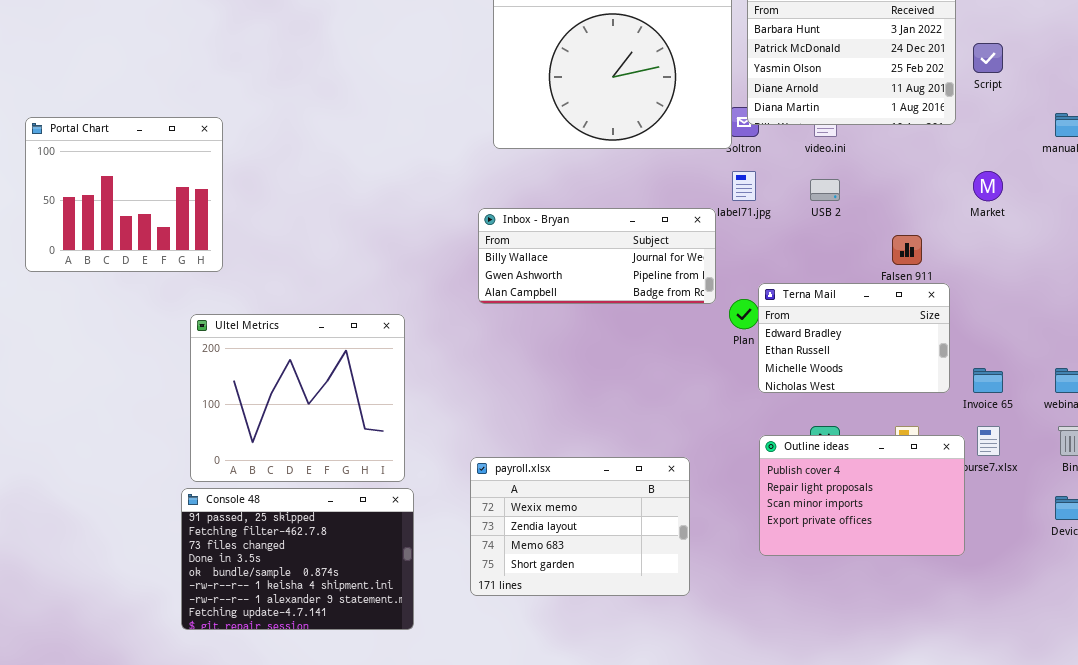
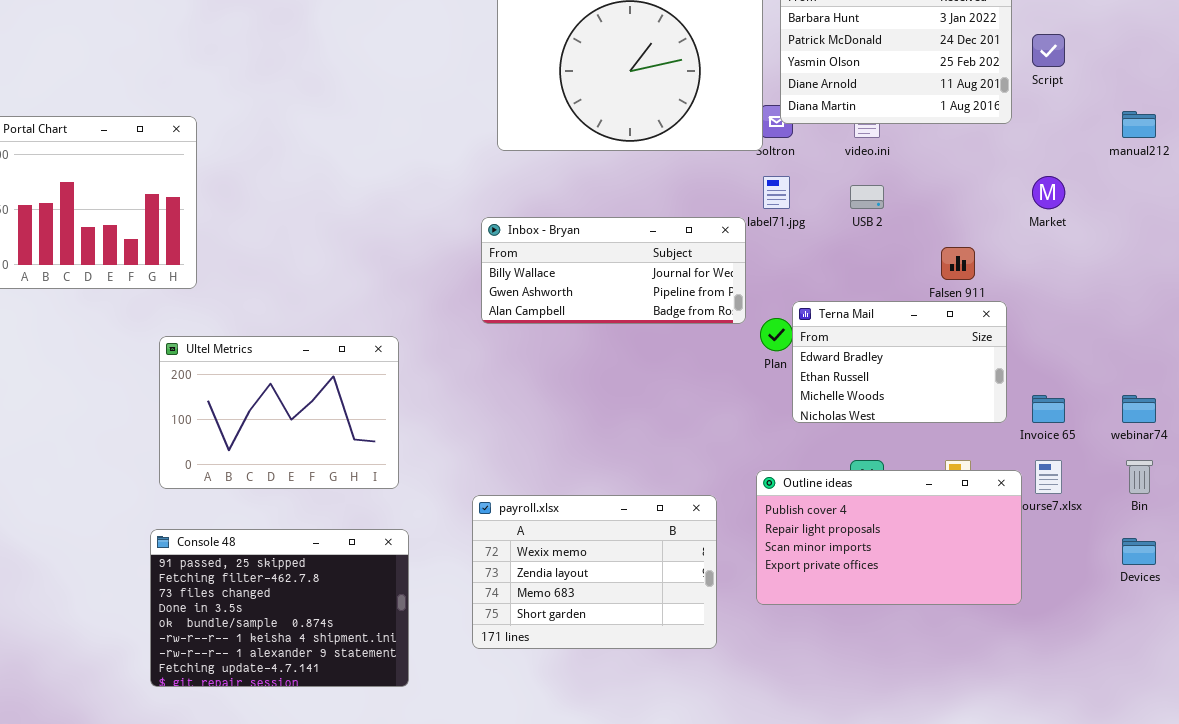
Ultel Metrics: [190,314,405,482] -> [159,336,399,489], resized
Outline ideas: [759,435,965,556] -> [756,470,1022,605], resized

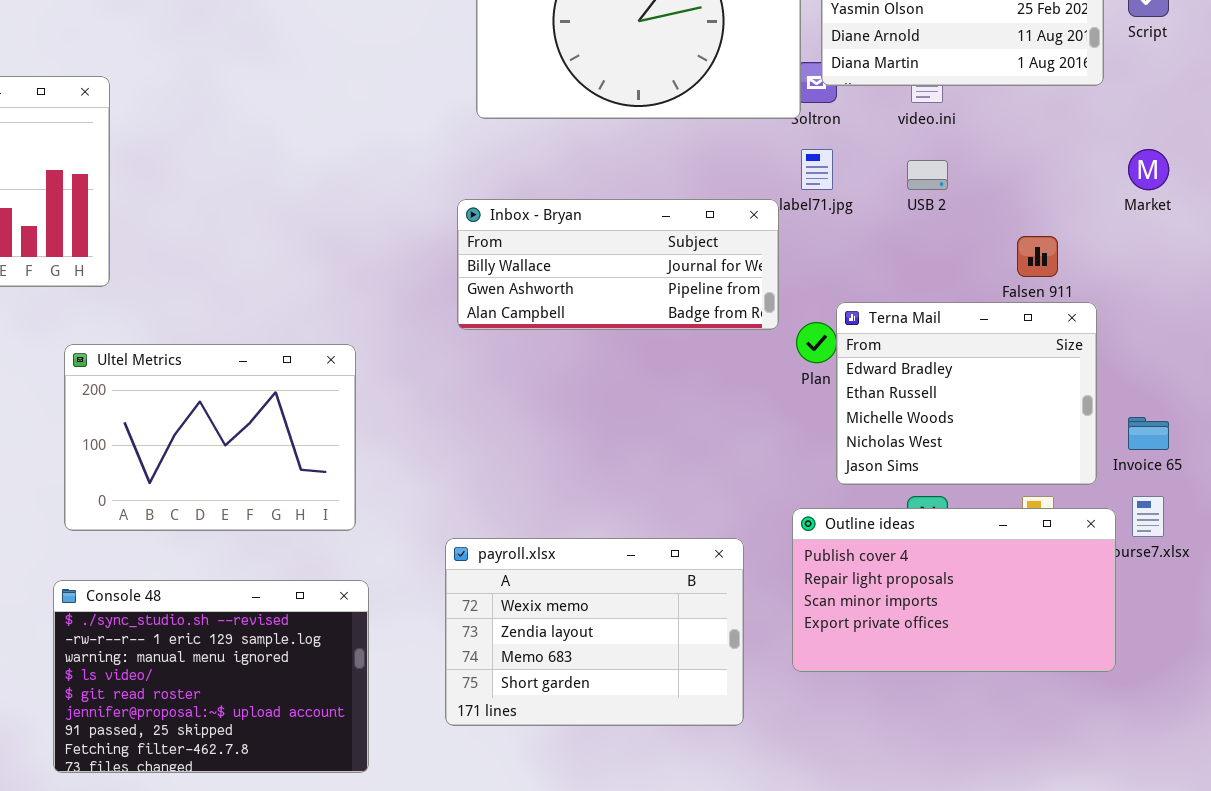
Terna Mail: [792,301,1007,423] -> [836,302,1097,485], resized
Console 48: [150,529,409,687] -> [53,580,369,773], scrolled up 6 rows

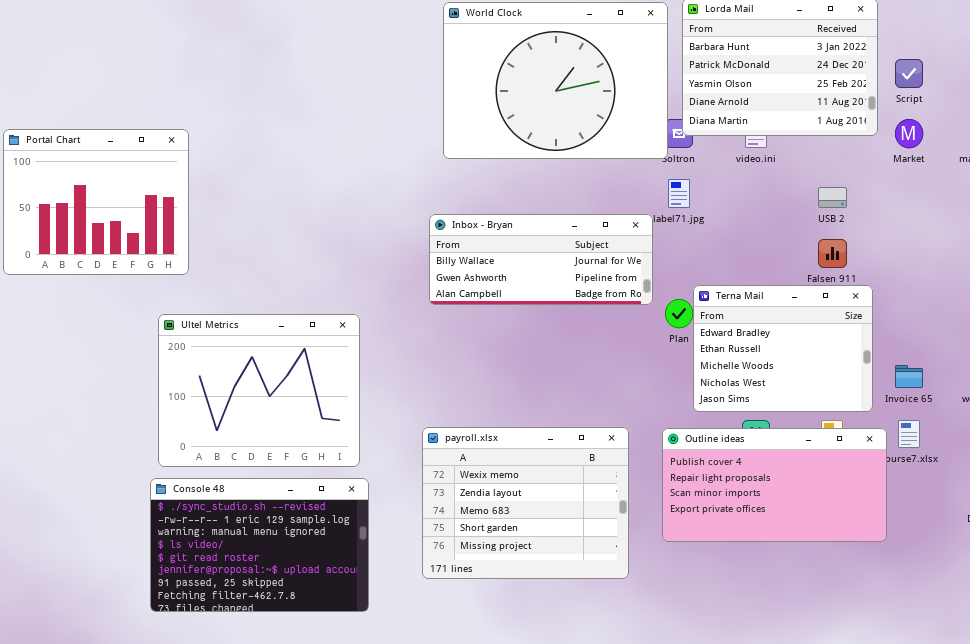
Market: [1128,149,1169,190] -> [895,119,923,148], moved
USB 2: [907,160,948,190] -> [818,187,847,208], moved
Ultel Metrics: [64,344,356,531] -> [158,314,360,467], resized
payroll.xlsx: [445,538,744,726] -> [422,427,629,579], resized

